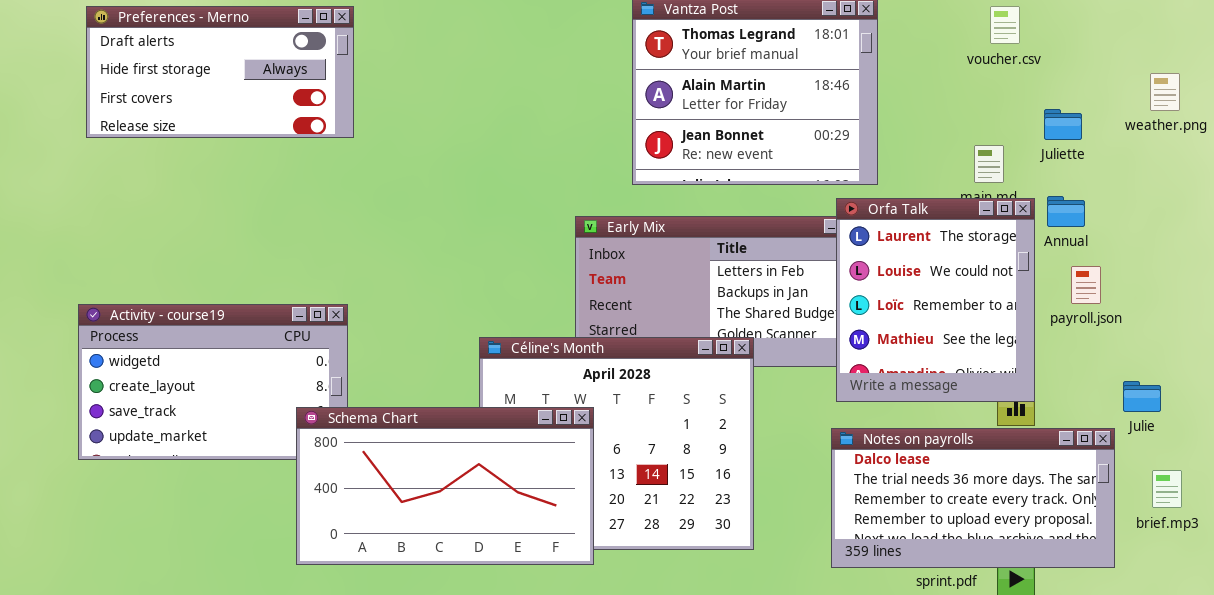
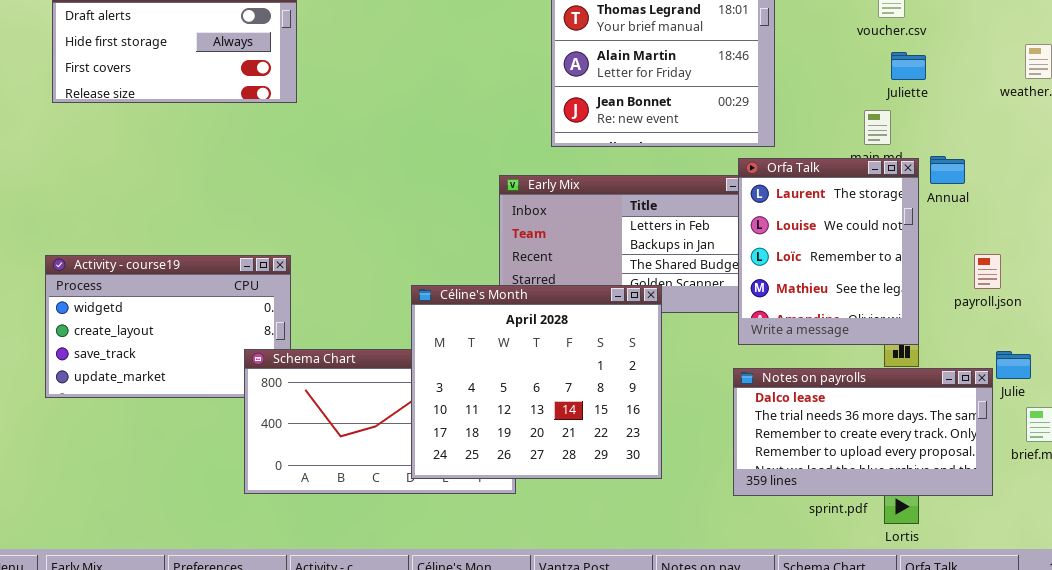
Juliette: [1044,109,1082,140] -> [891,52,926,80], moved
payroll.json: [1071,266,1101,304] -> [974,254,1001,289], moved
Céline's Month: [479,337,754,550] -> [411,285,662,479], raised
Julie: [1123,381,1161,412] -> [996,351,1031,379], moved

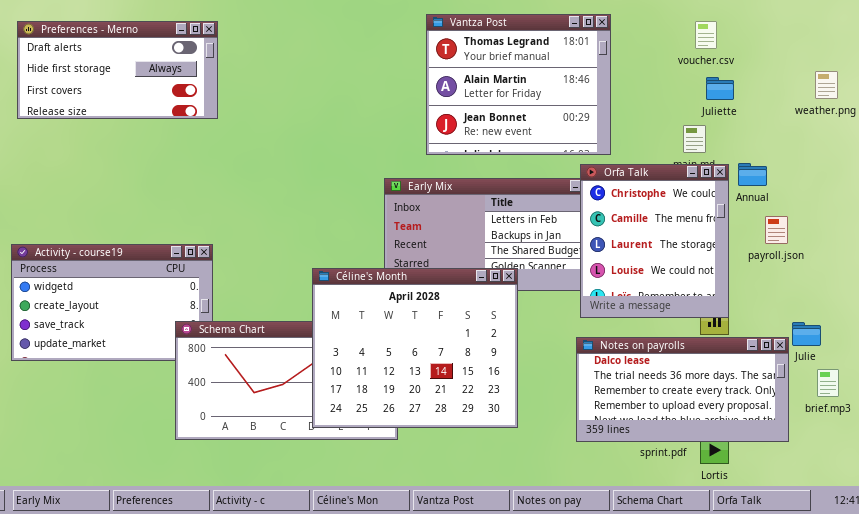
Orfa Talk: [738,158,919,345] -> [580,164,729,318], scrolled up 2 rows
payroll.json: [974,254,1001,289] -> [765,216,788,244], moved

